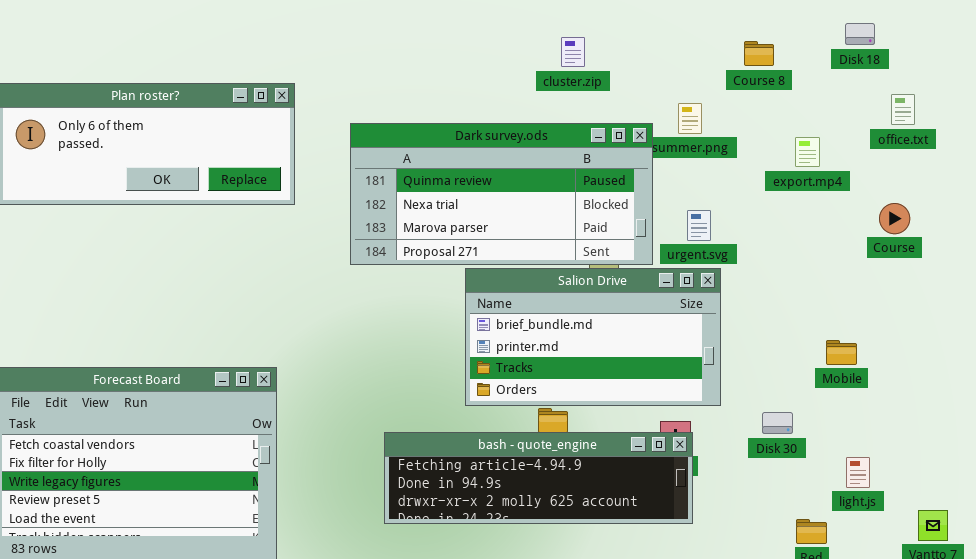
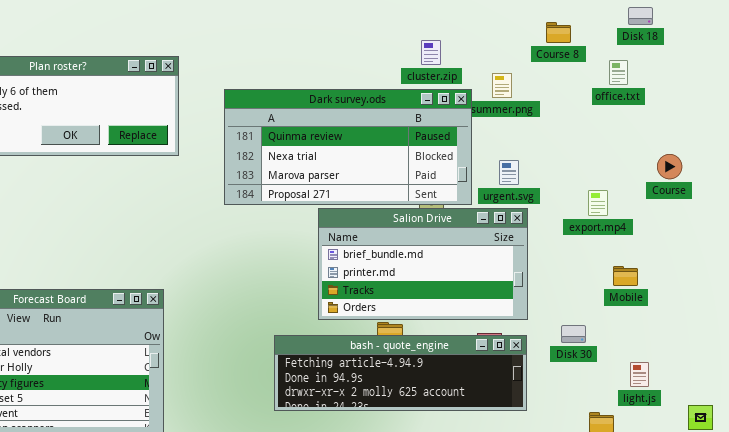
cluster.zip: [561,37,585,67] -> [421,40,441,65], moved
office.txt: [891,94,915,125] -> [609,60,628,85], moved
export.mp4: [795,137,820,167] -> [588,190,608,216], moved
bash - quote_engine: [384,432,693,524] -> [274,335,527,411], moved

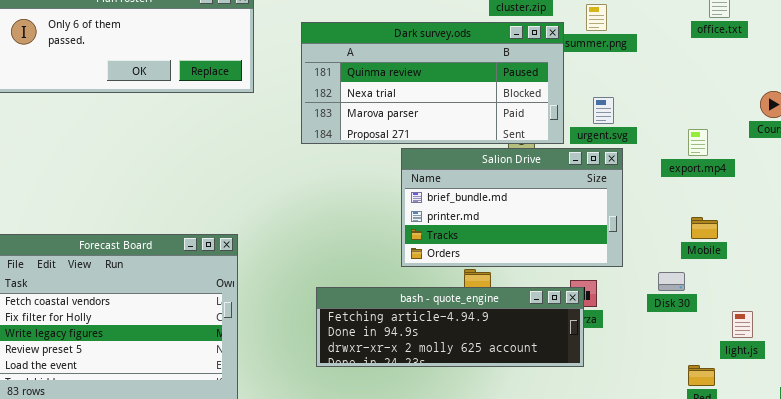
Mobile: [613,266,638,286] -> [691,217,718,239], moved
bash - quote_engine: [274,335,527,411] -> [316,287,584,367], moved

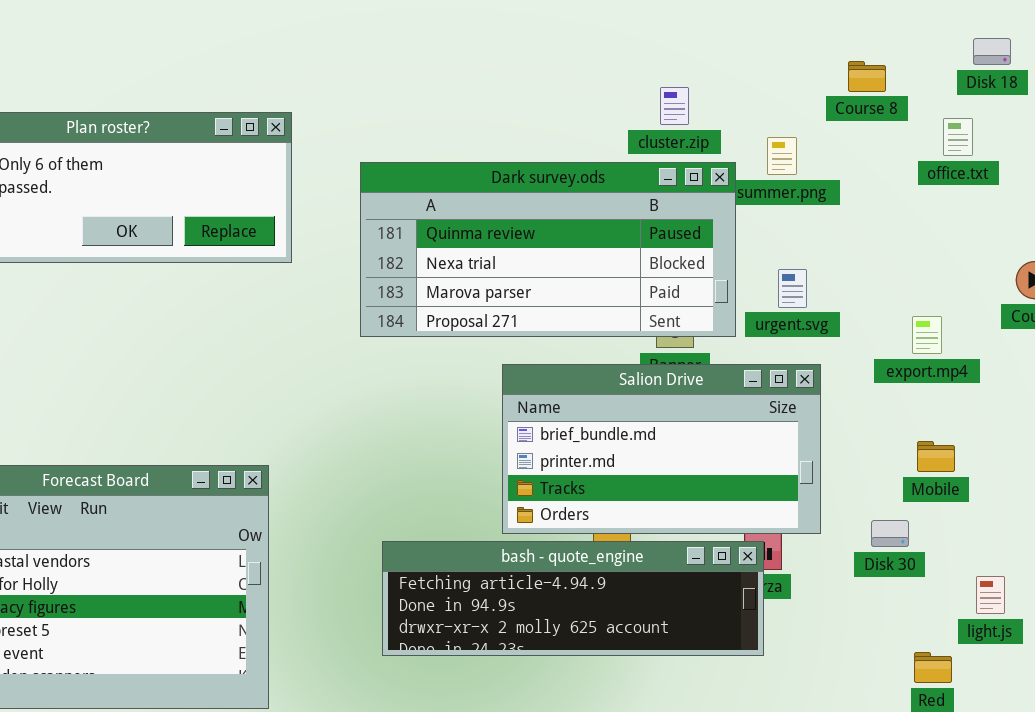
Salion Drive: [401,148,623,267] -> [502,364,821,534], moved

